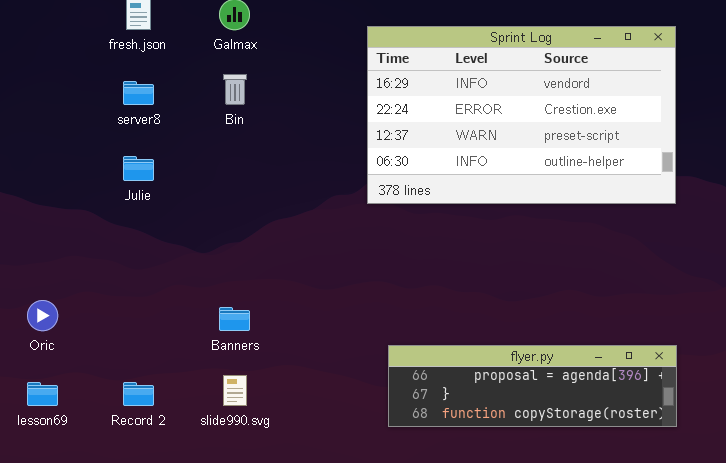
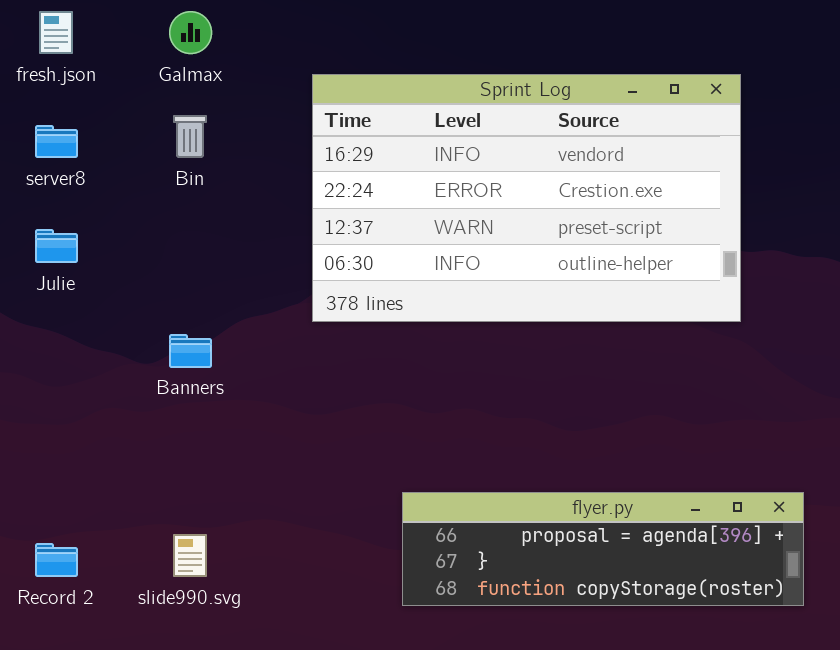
Sprint Log: [367,26,676,204] -> [312,74,741,322], moved
Banners: [219,307,250,331] -> [169,334,212,368], moved

